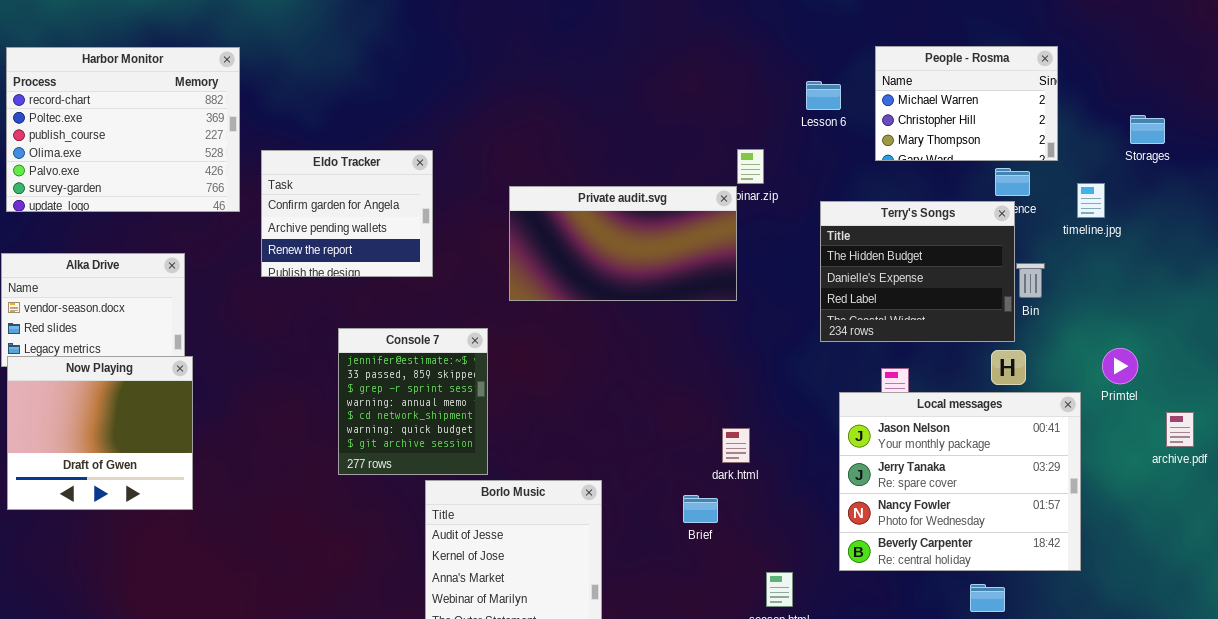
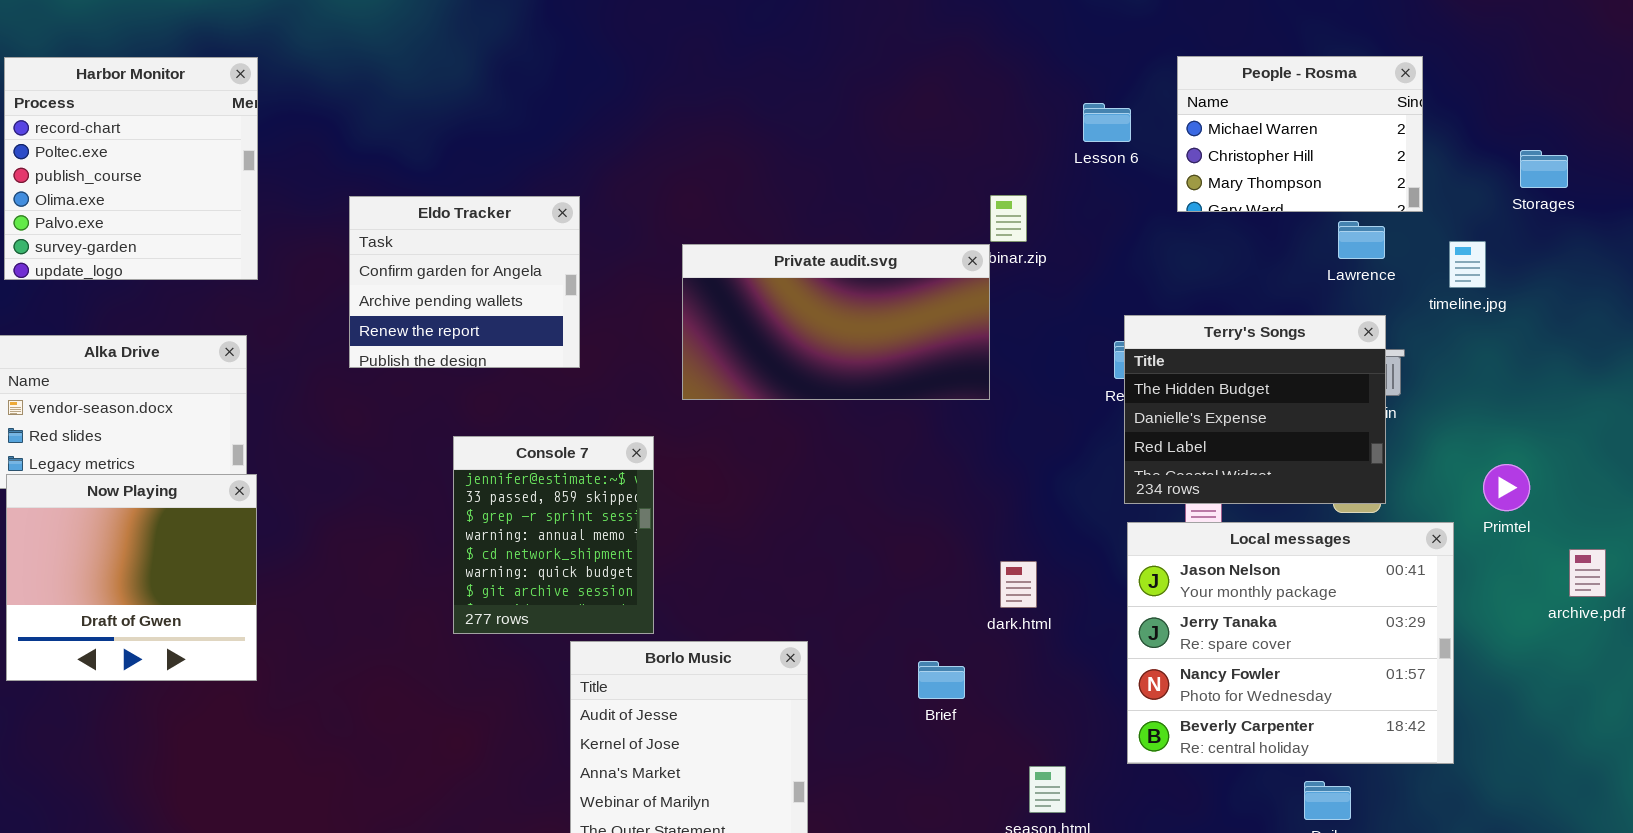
Harbor Monitor: [6,47,240,212] -> [4,57,258,280], resized
Terry's Songs: [820,201,1015,342] -> [1124,315,1386,504], moved
dark.html: [722,428,750,463] -> [1000,561,1037,608], moved

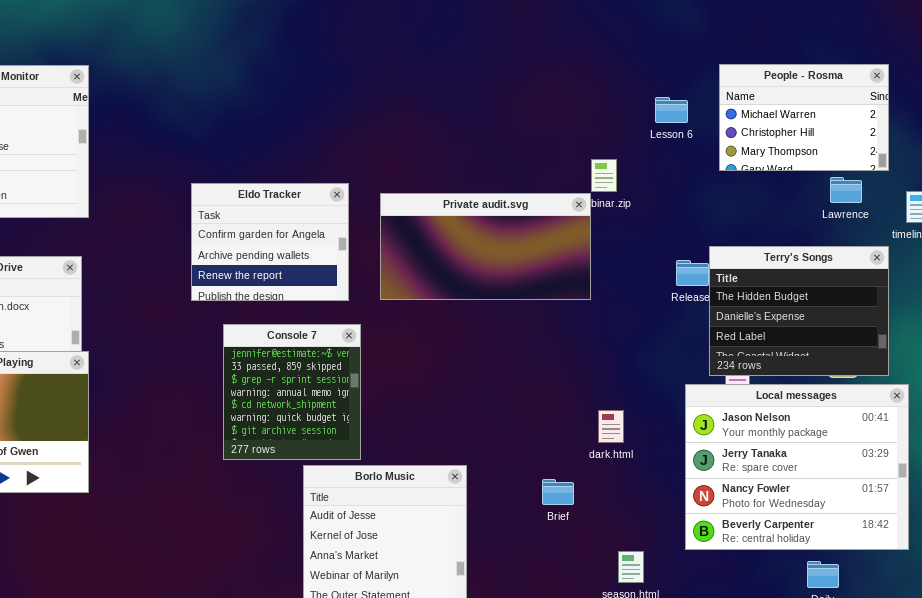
Eldo Tracker: [349,196,580,368] -> [191,183,349,301], moved
Terry's Songs: [1124,315,1386,504] -> [709,246,889,376], moved

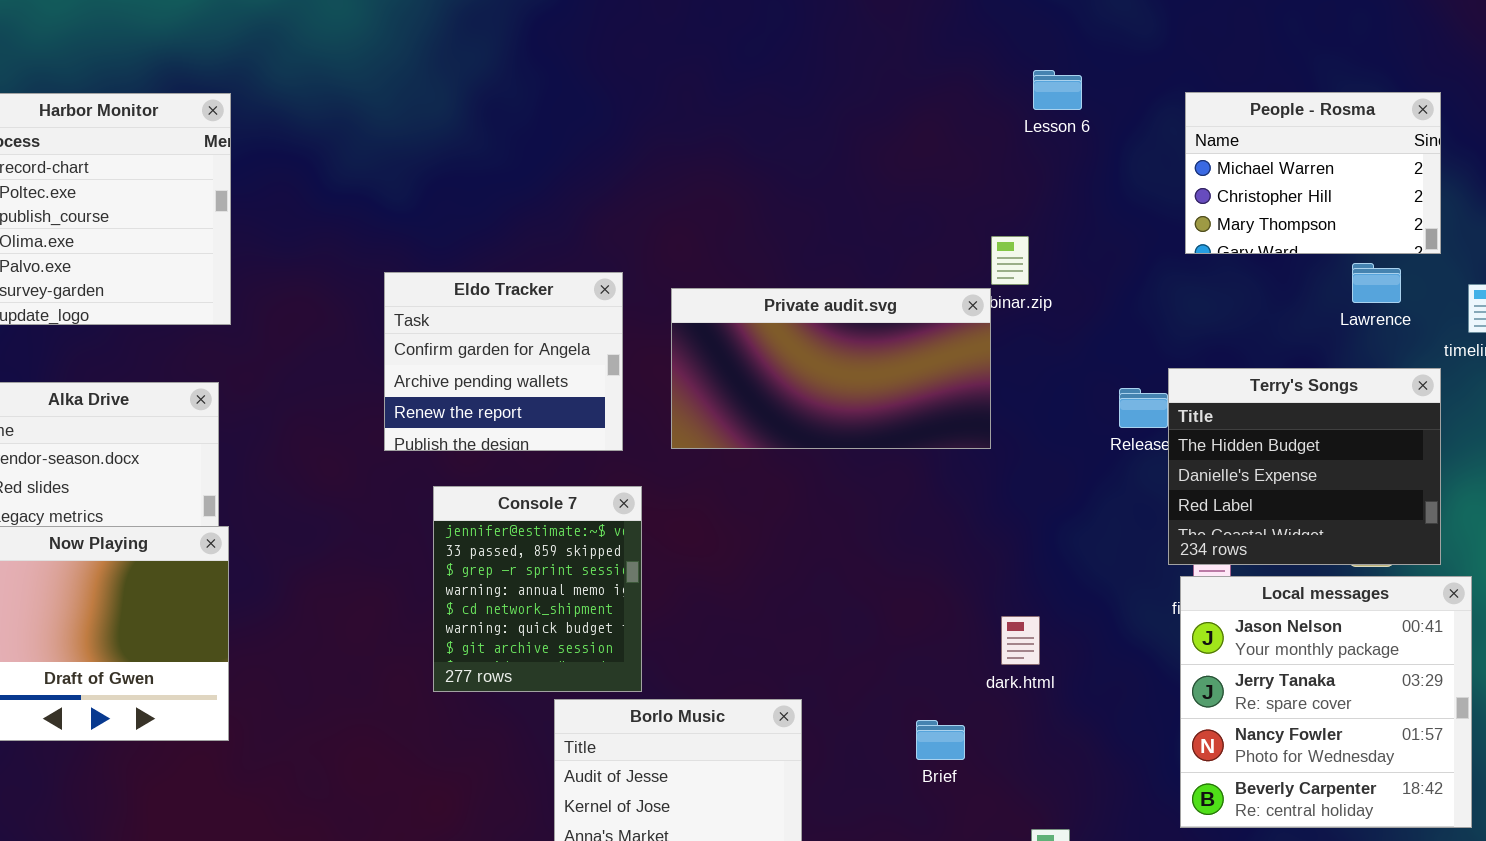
Lesson 6: [655,97,688,123] -> [1033,70,1082,110], moved
Local messages: [685,384,909,550] -> [1180,576,1472,828], resized

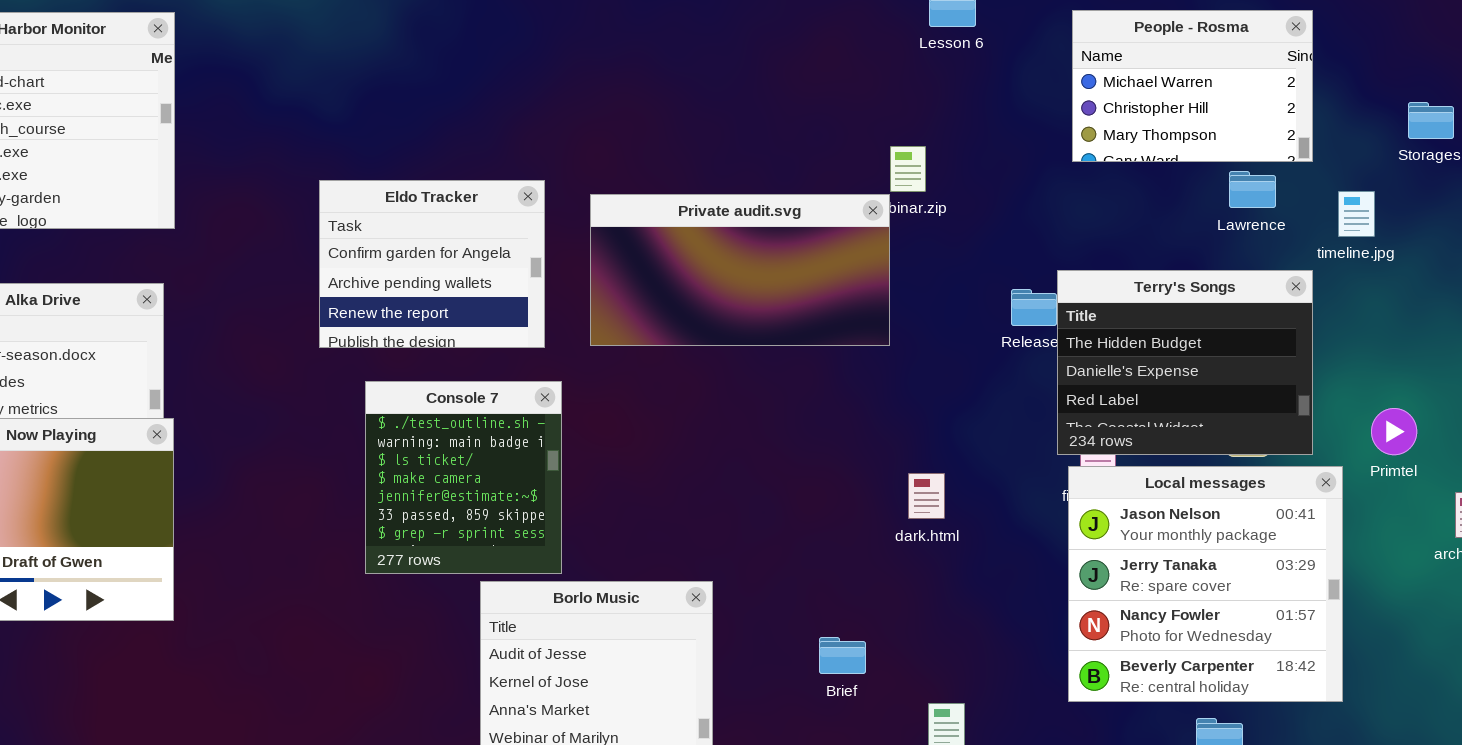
Console 7: [433,486,642,692] -> [365,381,562,574], scrolled up 4 rows
dark.html: [1001,616,1040,665] -> [908,473,945,519], moved
Brief: [916,720,965,760] -> [819,637,866,674], moved

